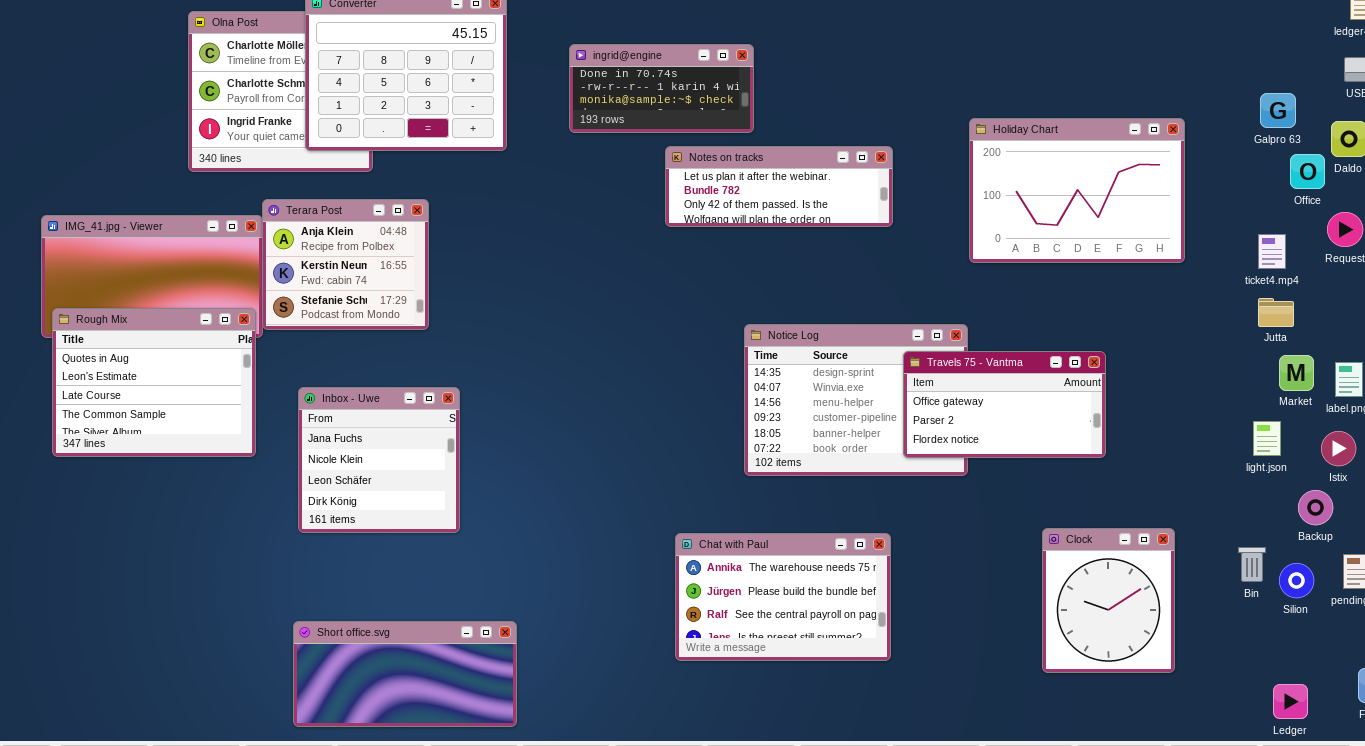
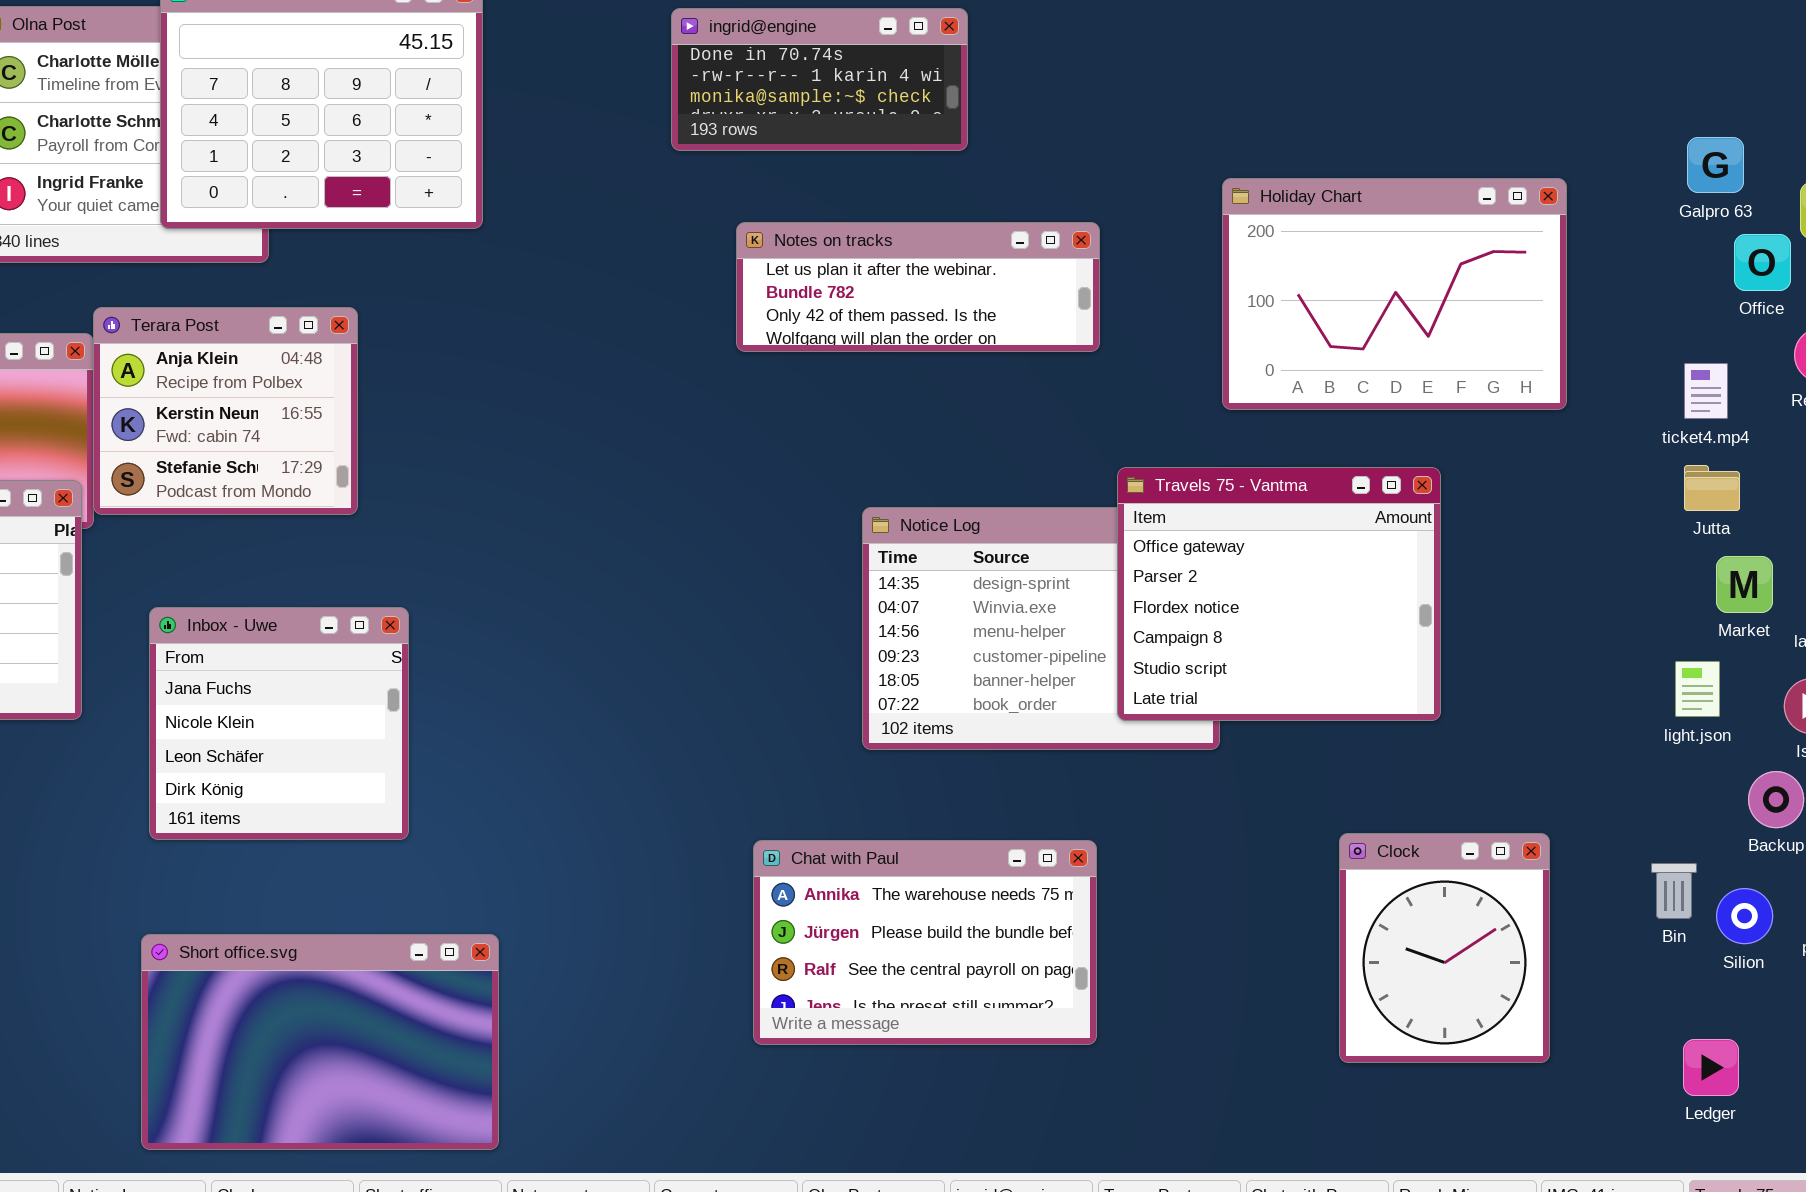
ingrid@engine: [569,44,754,133] -> [671,8,968,151], moved
Travels 75 - Vantma: [903,351,1106,458] -> [1117,467,1441,721], resized
Short office.svg: [293,621,517,727] -> [141,934,499,1150], resized
Ledger: [1273,684,1308,719] -> [1683,1039,1739,1096], moved

